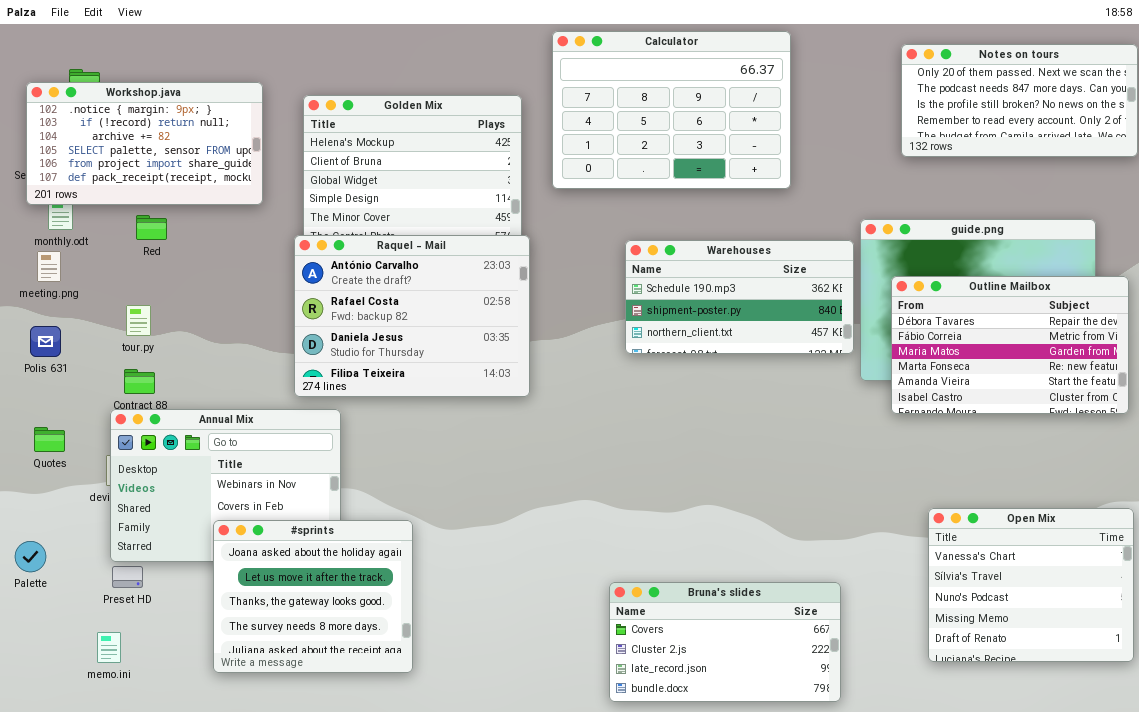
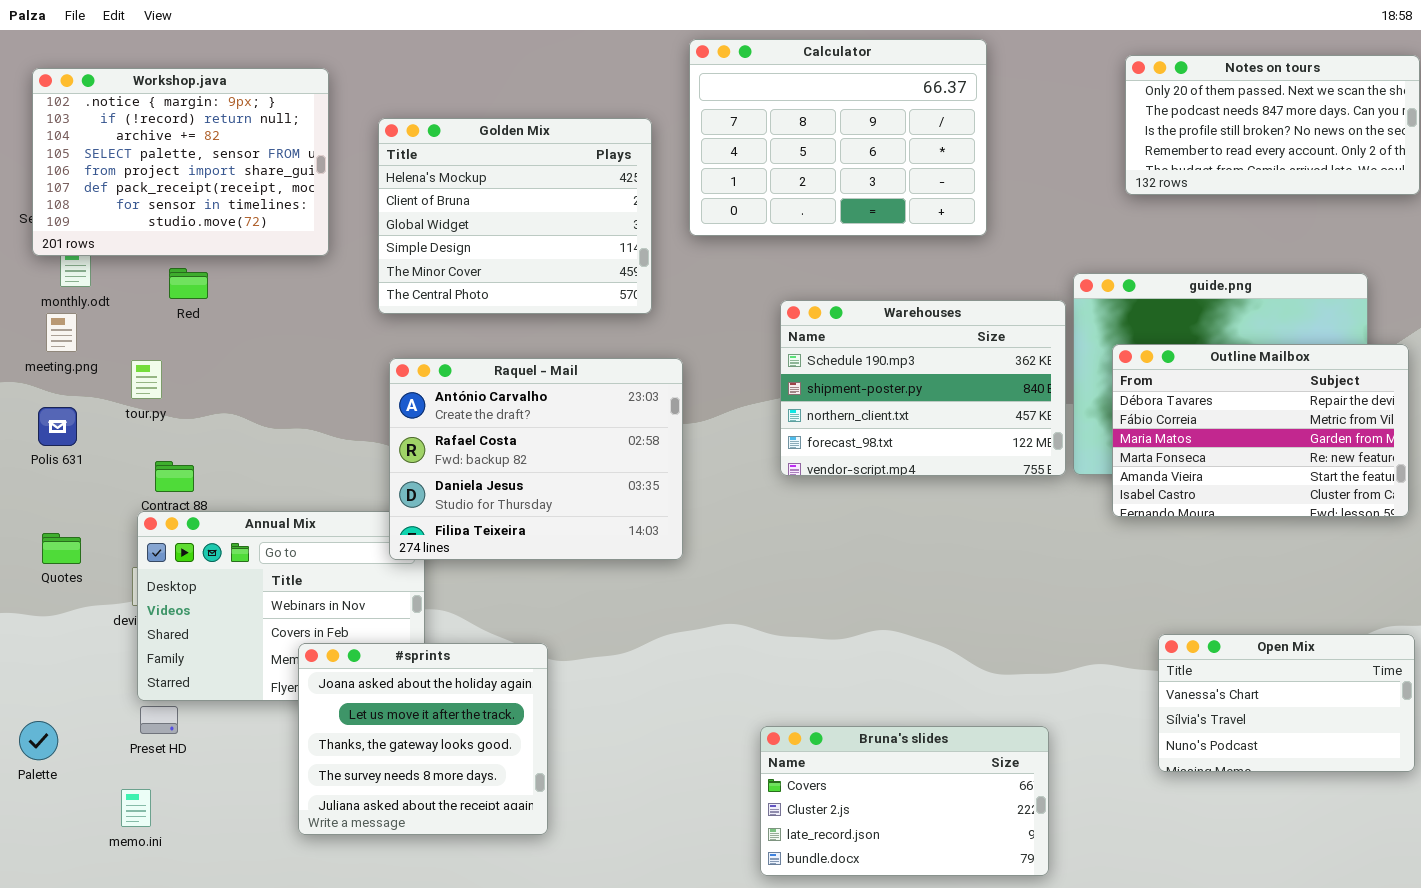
Workshop.java: [26,82,263,205] -> [32,68,329,256], resized
Raquel - Mail: [294,235,530,397] -> [389,358,683,560], moved
Warehouses: [625,240,854,354] -> [780,300,1066,476], resized
tour.py: [126,305,151,336] -> [131,360,162,399], moved
Open Mix: [928,508,1134,662] -> [1158,634,1415,772], resized
#sprints: [213,520,413,673] -> [298,643,548,835], moved
Palette: [15,541,46,572] -> [19,721,58,760], moved

